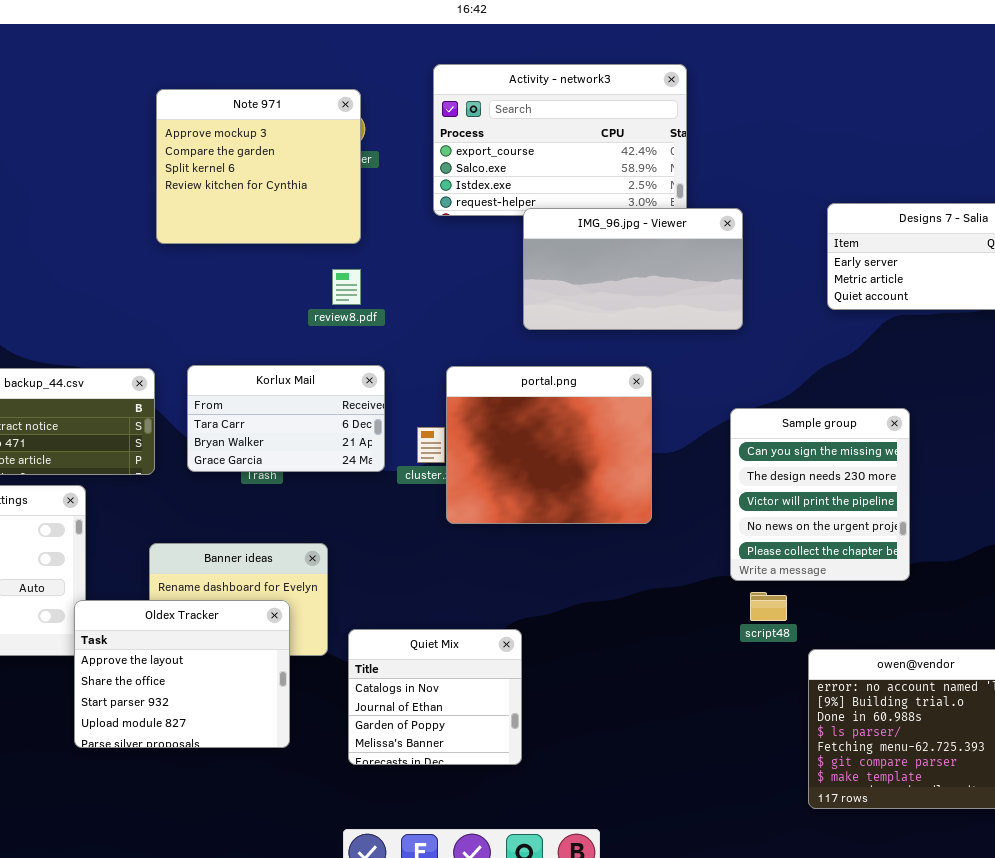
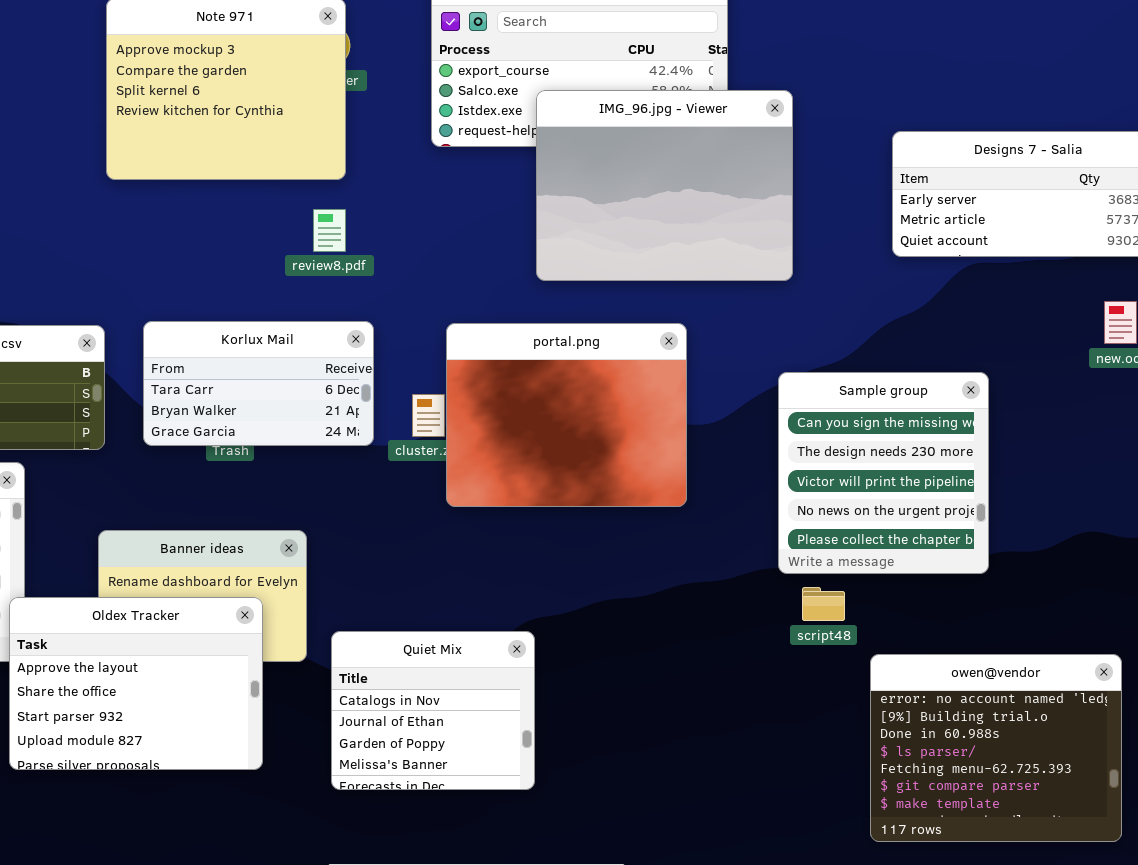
IMG_96.jpg - Viewer: [523,208,743,330] -> [536,90,793,281], resized

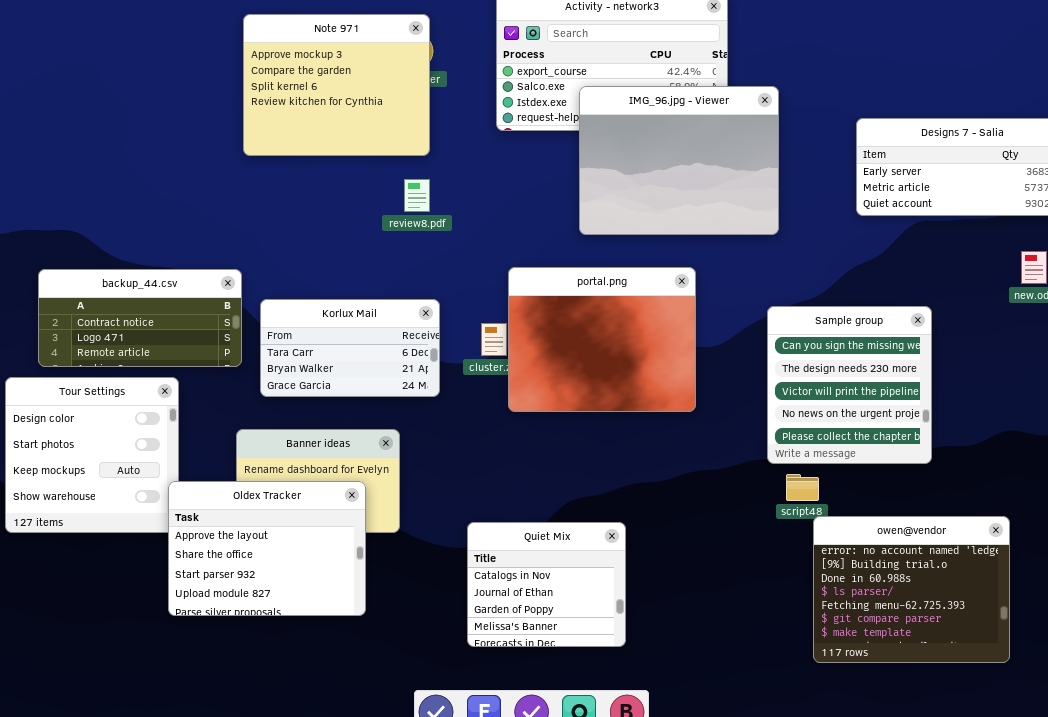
Korlux Mail: [143,321,374,446] -> [260,299,440,397], moved
Quiet Mix: [331,631,535,790] -> [467,522,626,647], moved
owen@vendor: [870,654,1122,842] -> [813,516,1010,663], moved

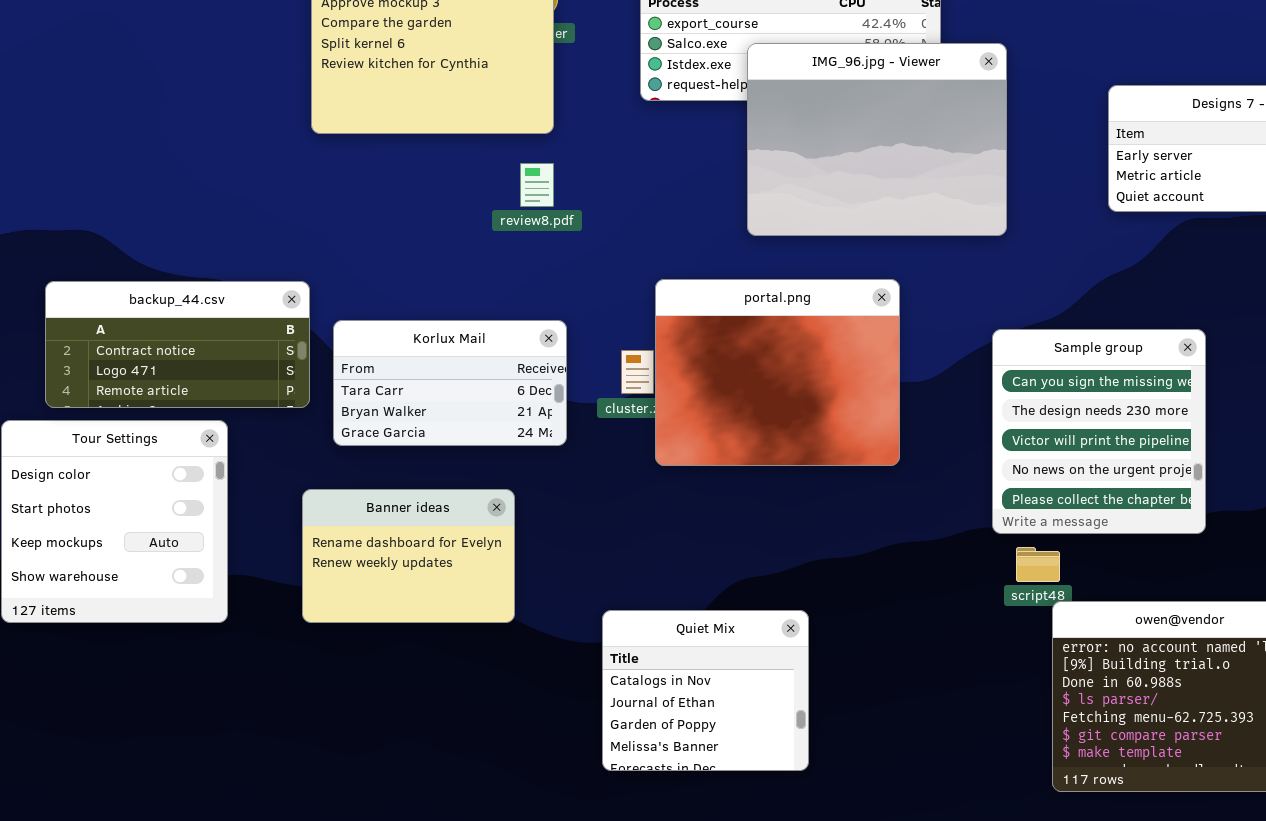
Oldex Tracker: [168,481,366,616] -> none, closed

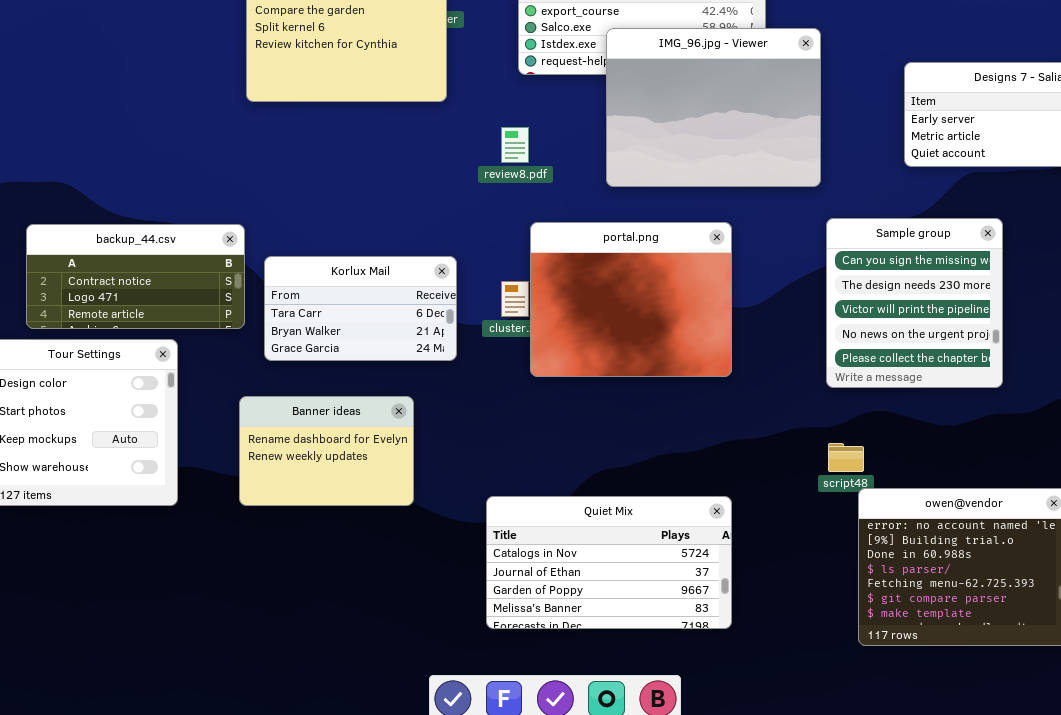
review8.pdf: [520,163,554,207] -> [501,127,529,163], moved
Sample group: [992,329,1206,534] -> [826,218,1003,388], moved
Quiet Mix: [602,610,809,771] -> [486,496,732,629], resized

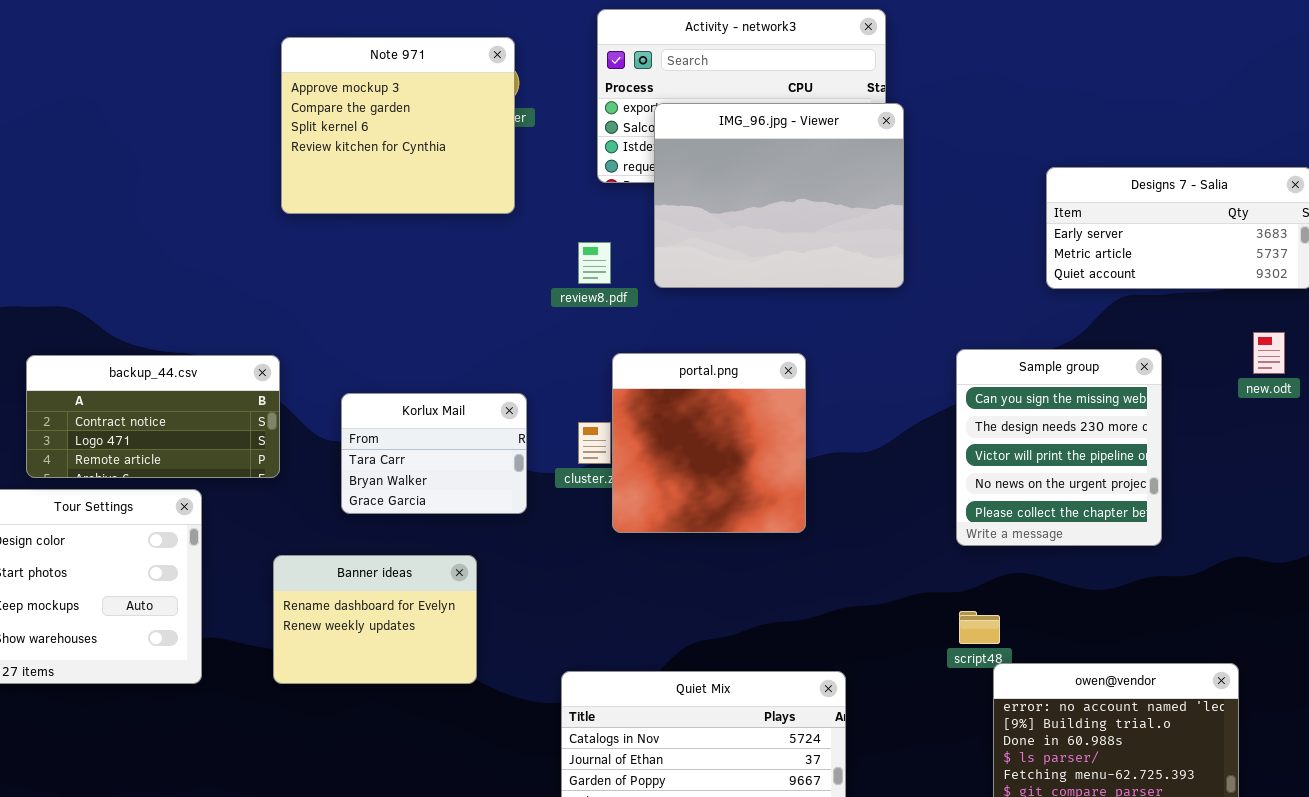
IMG_96.jpg - Viewer: [606,28,821,187] -> [654,103,904,288], moved
portal.png: [530,222,732,377] -> [612,353,806,533], resized
Korlux Mail: [264,256,457,361] -> [341,393,527,514], resized

